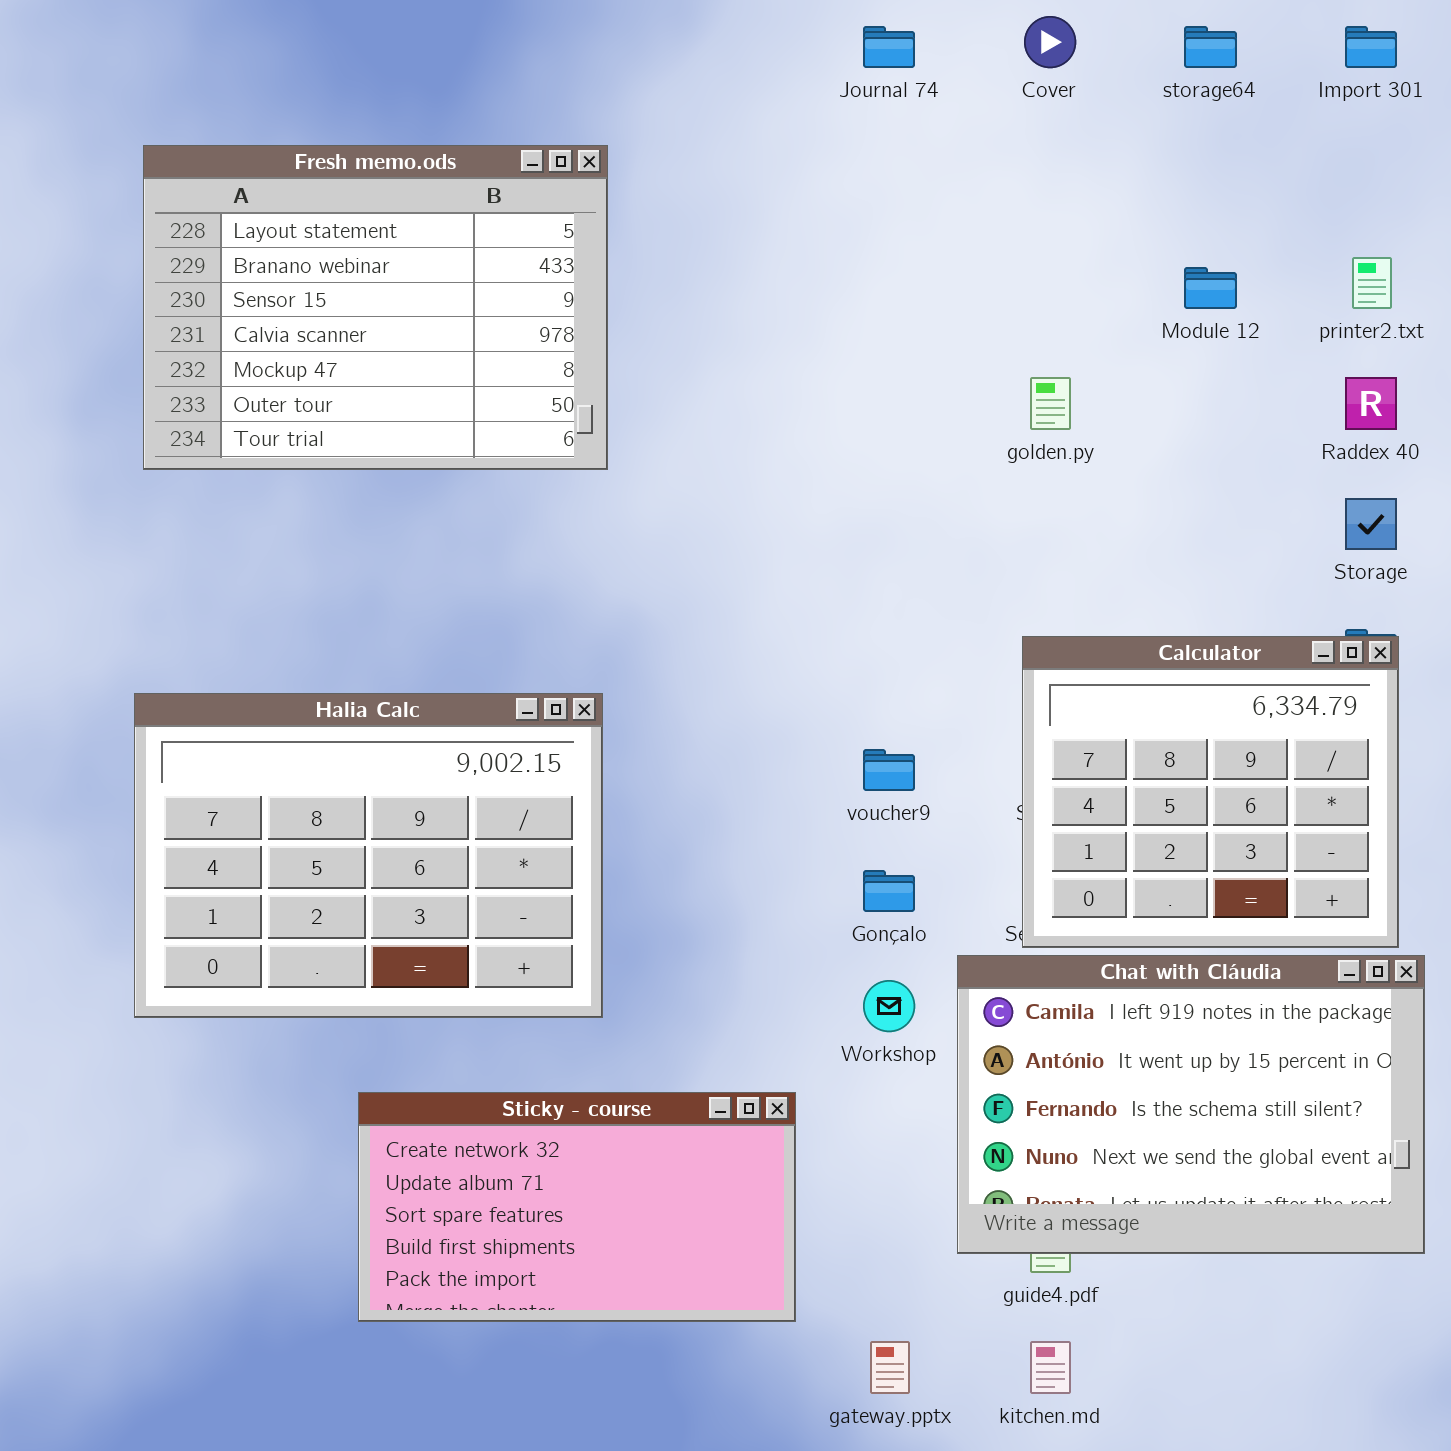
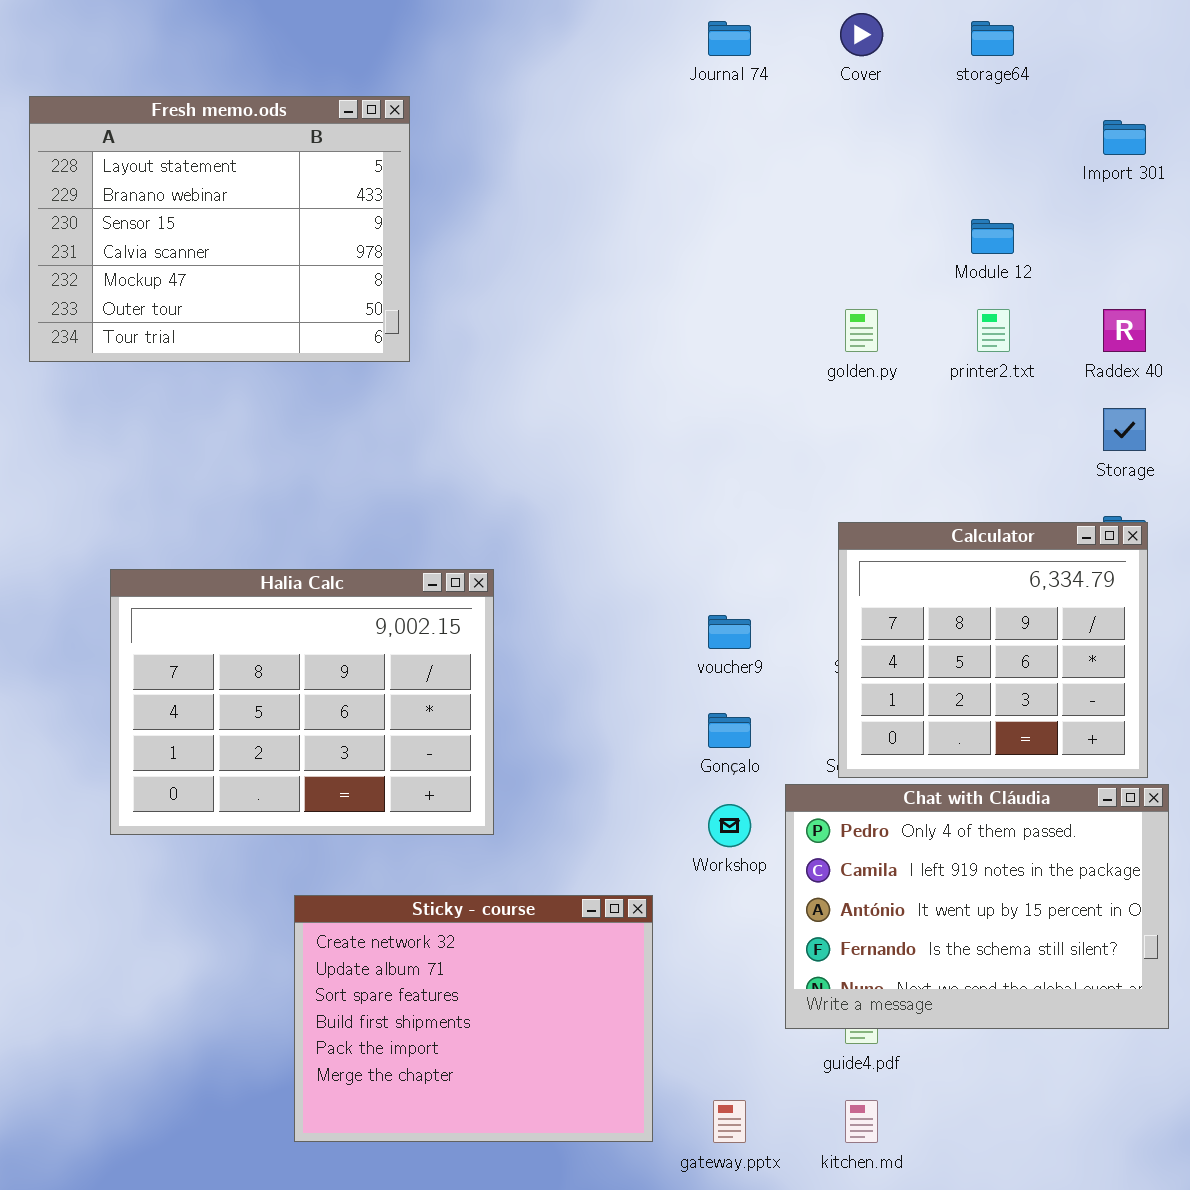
Import 301: [1345,26,1397,68] -> [1103,120,1146,155], moved
Fresh memo.ods: [143,145,608,470] -> [29,96,410,362], moved
printer2.txt: [1352,257,1392,309] -> [977,309,1010,352], moved
Chat with Cláudia: [957,955,1425,1254] -> [785,784,1169,1029], scrolled up 1 row
Sticky - course: [358,1092,796,1322] -> [294,895,653,1142], resized

